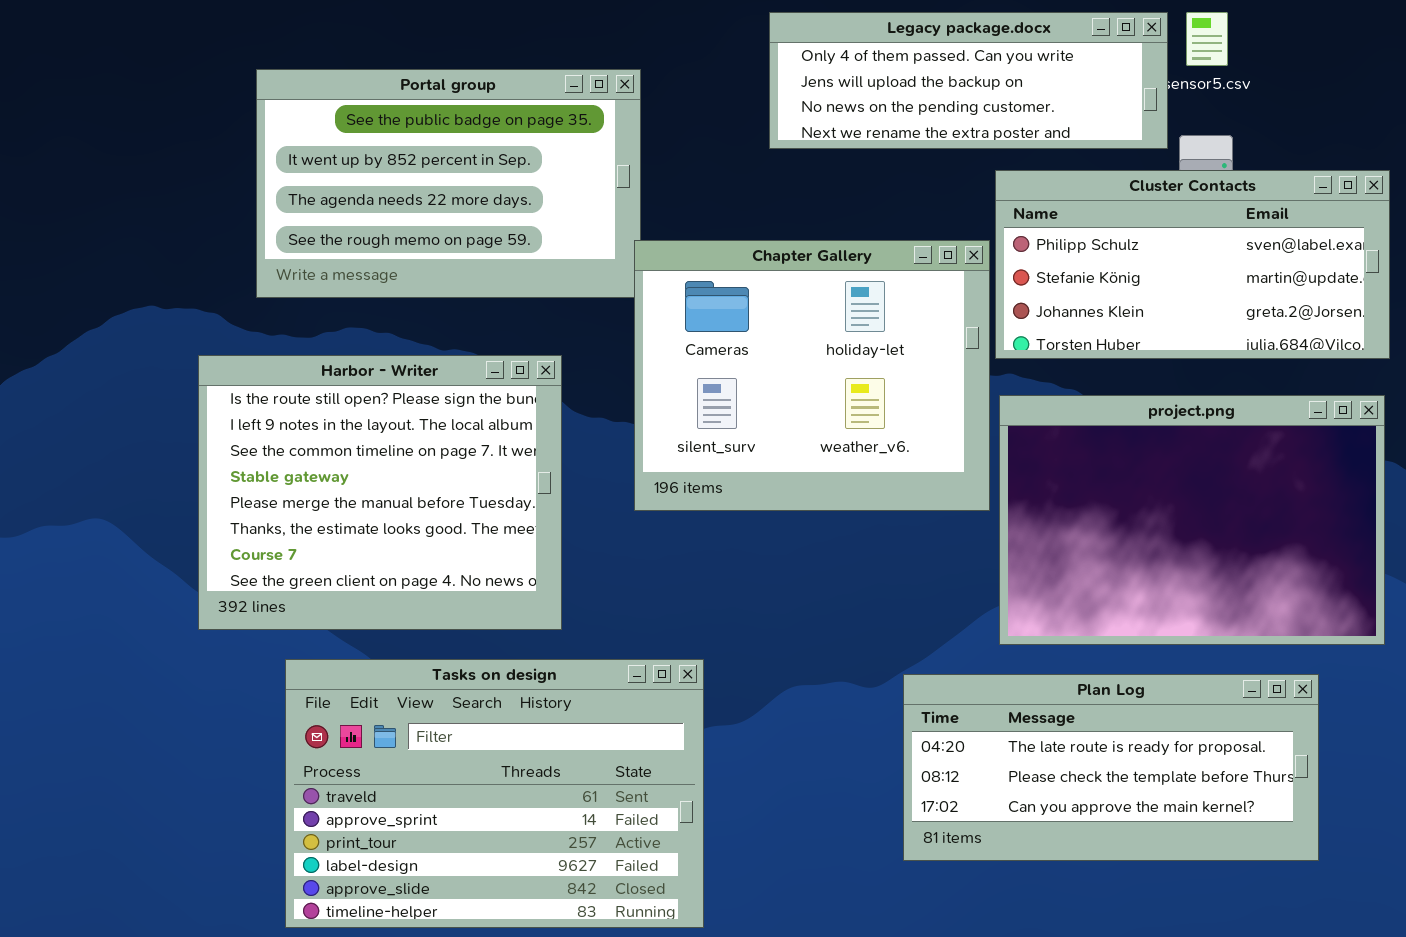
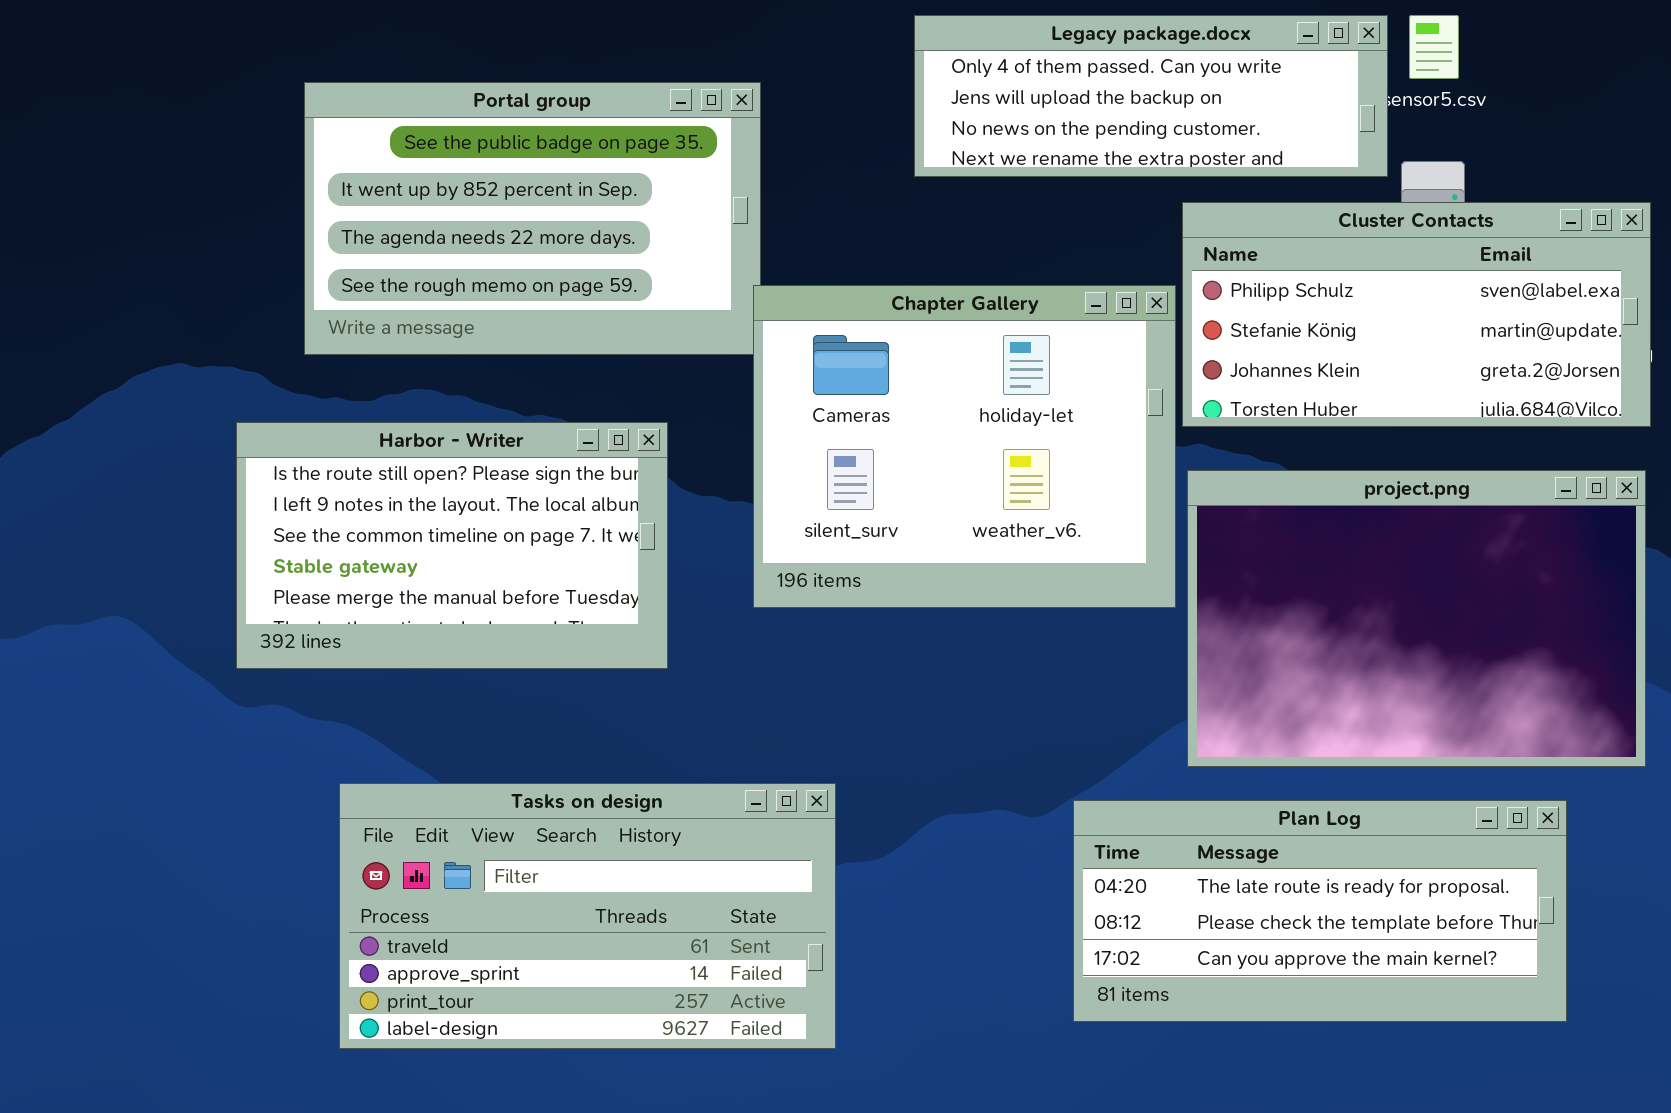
Harbor - Writer: [198,355,562,630] -> [236,422,668,669], resized
Tasks on design: [285,659,704,928] -> [339,783,836,1049], resized

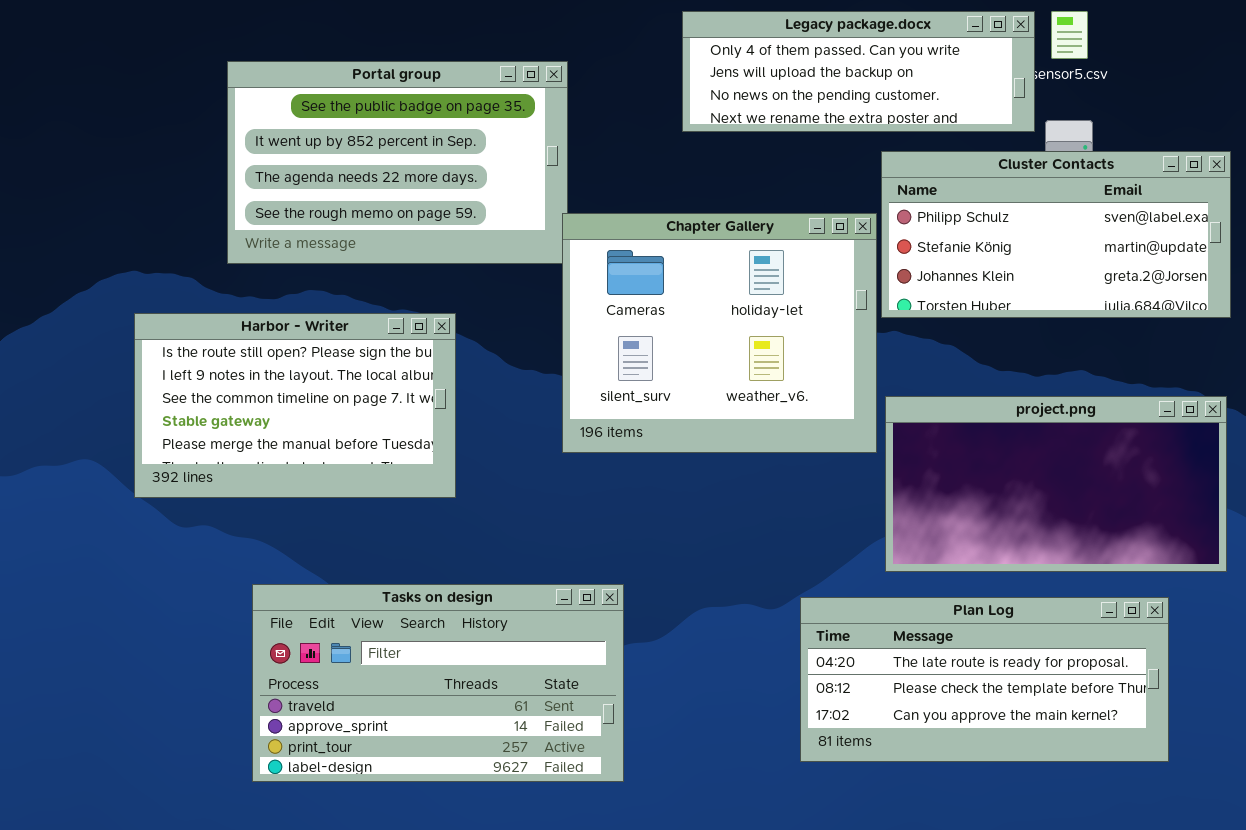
Harbor - Writer: [236,422,668,669] -> [134,313,456,498], moved
project.png: [1187,470,1646,767] -> [885,396,1227,572], resized

